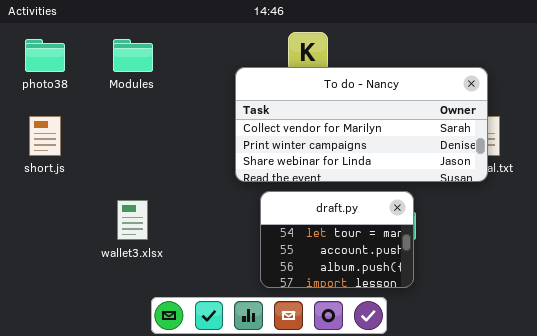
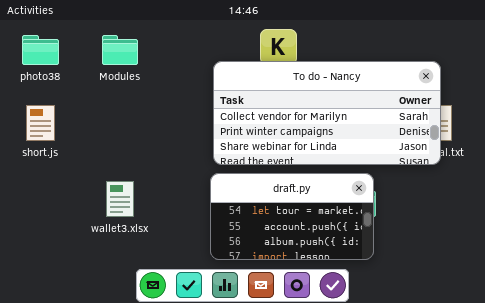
draft.py: [260,191,414,288] -> [210,173,374,260], resized

